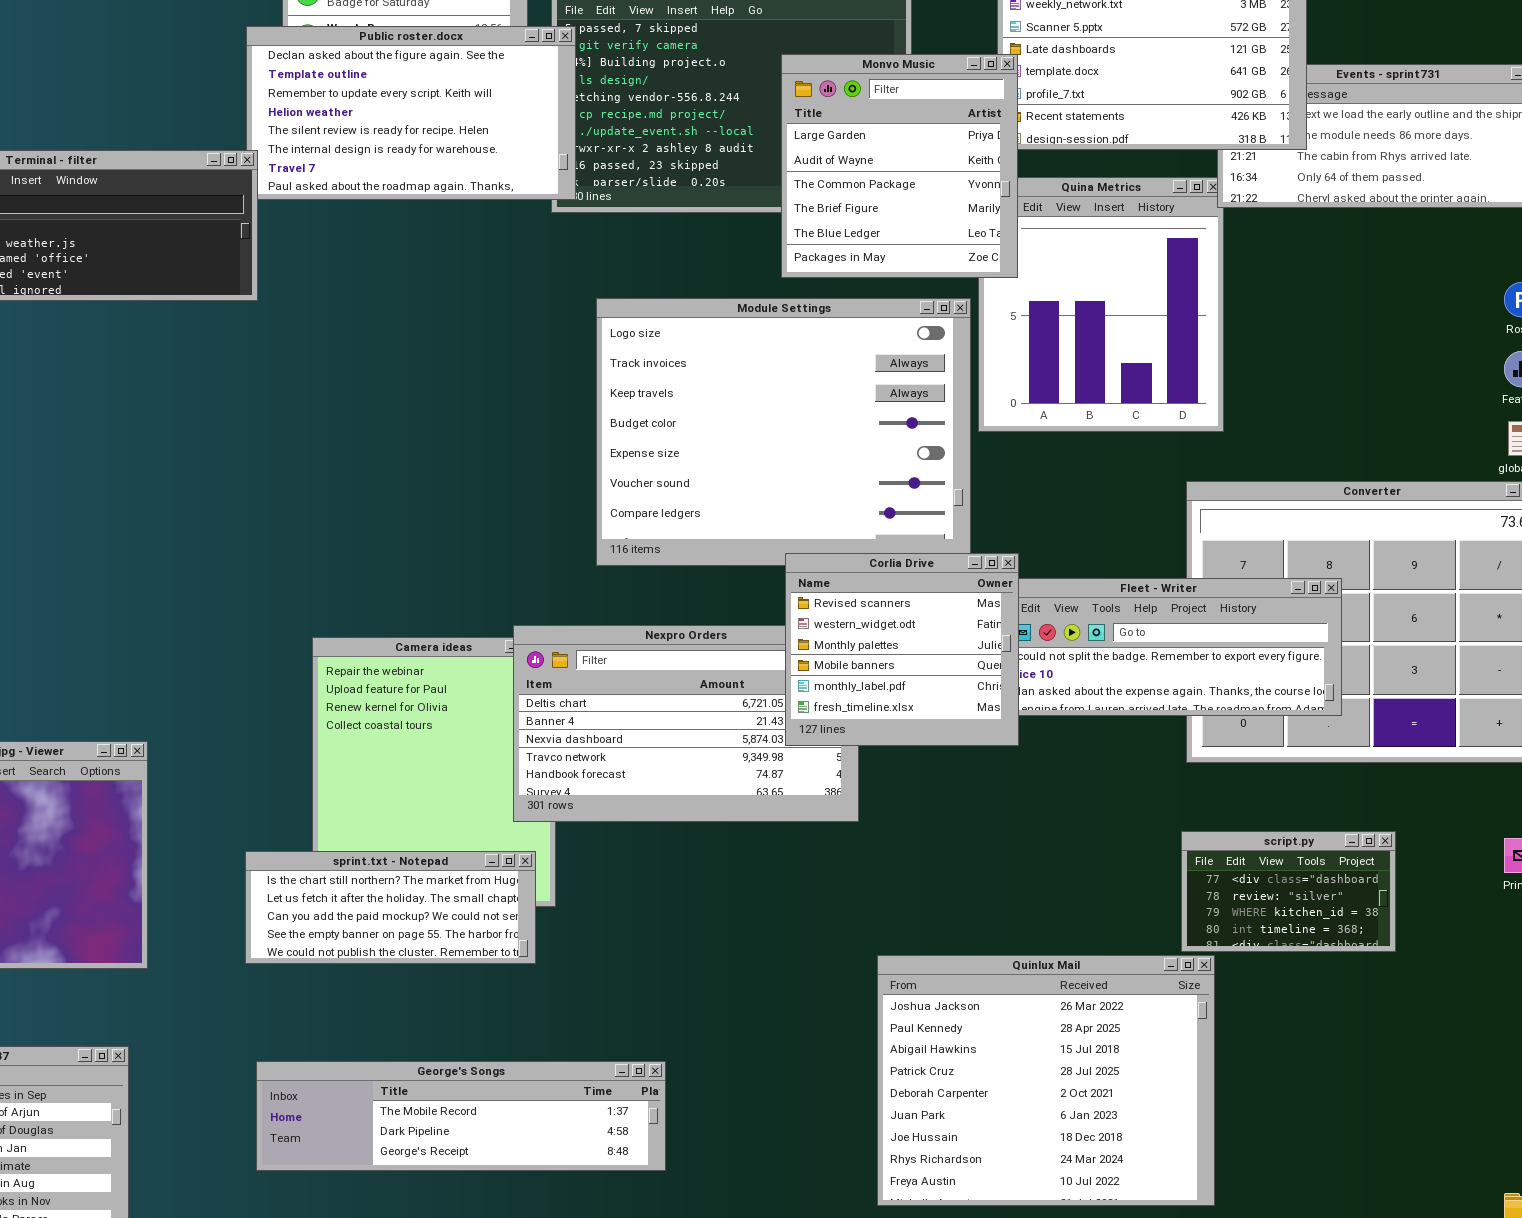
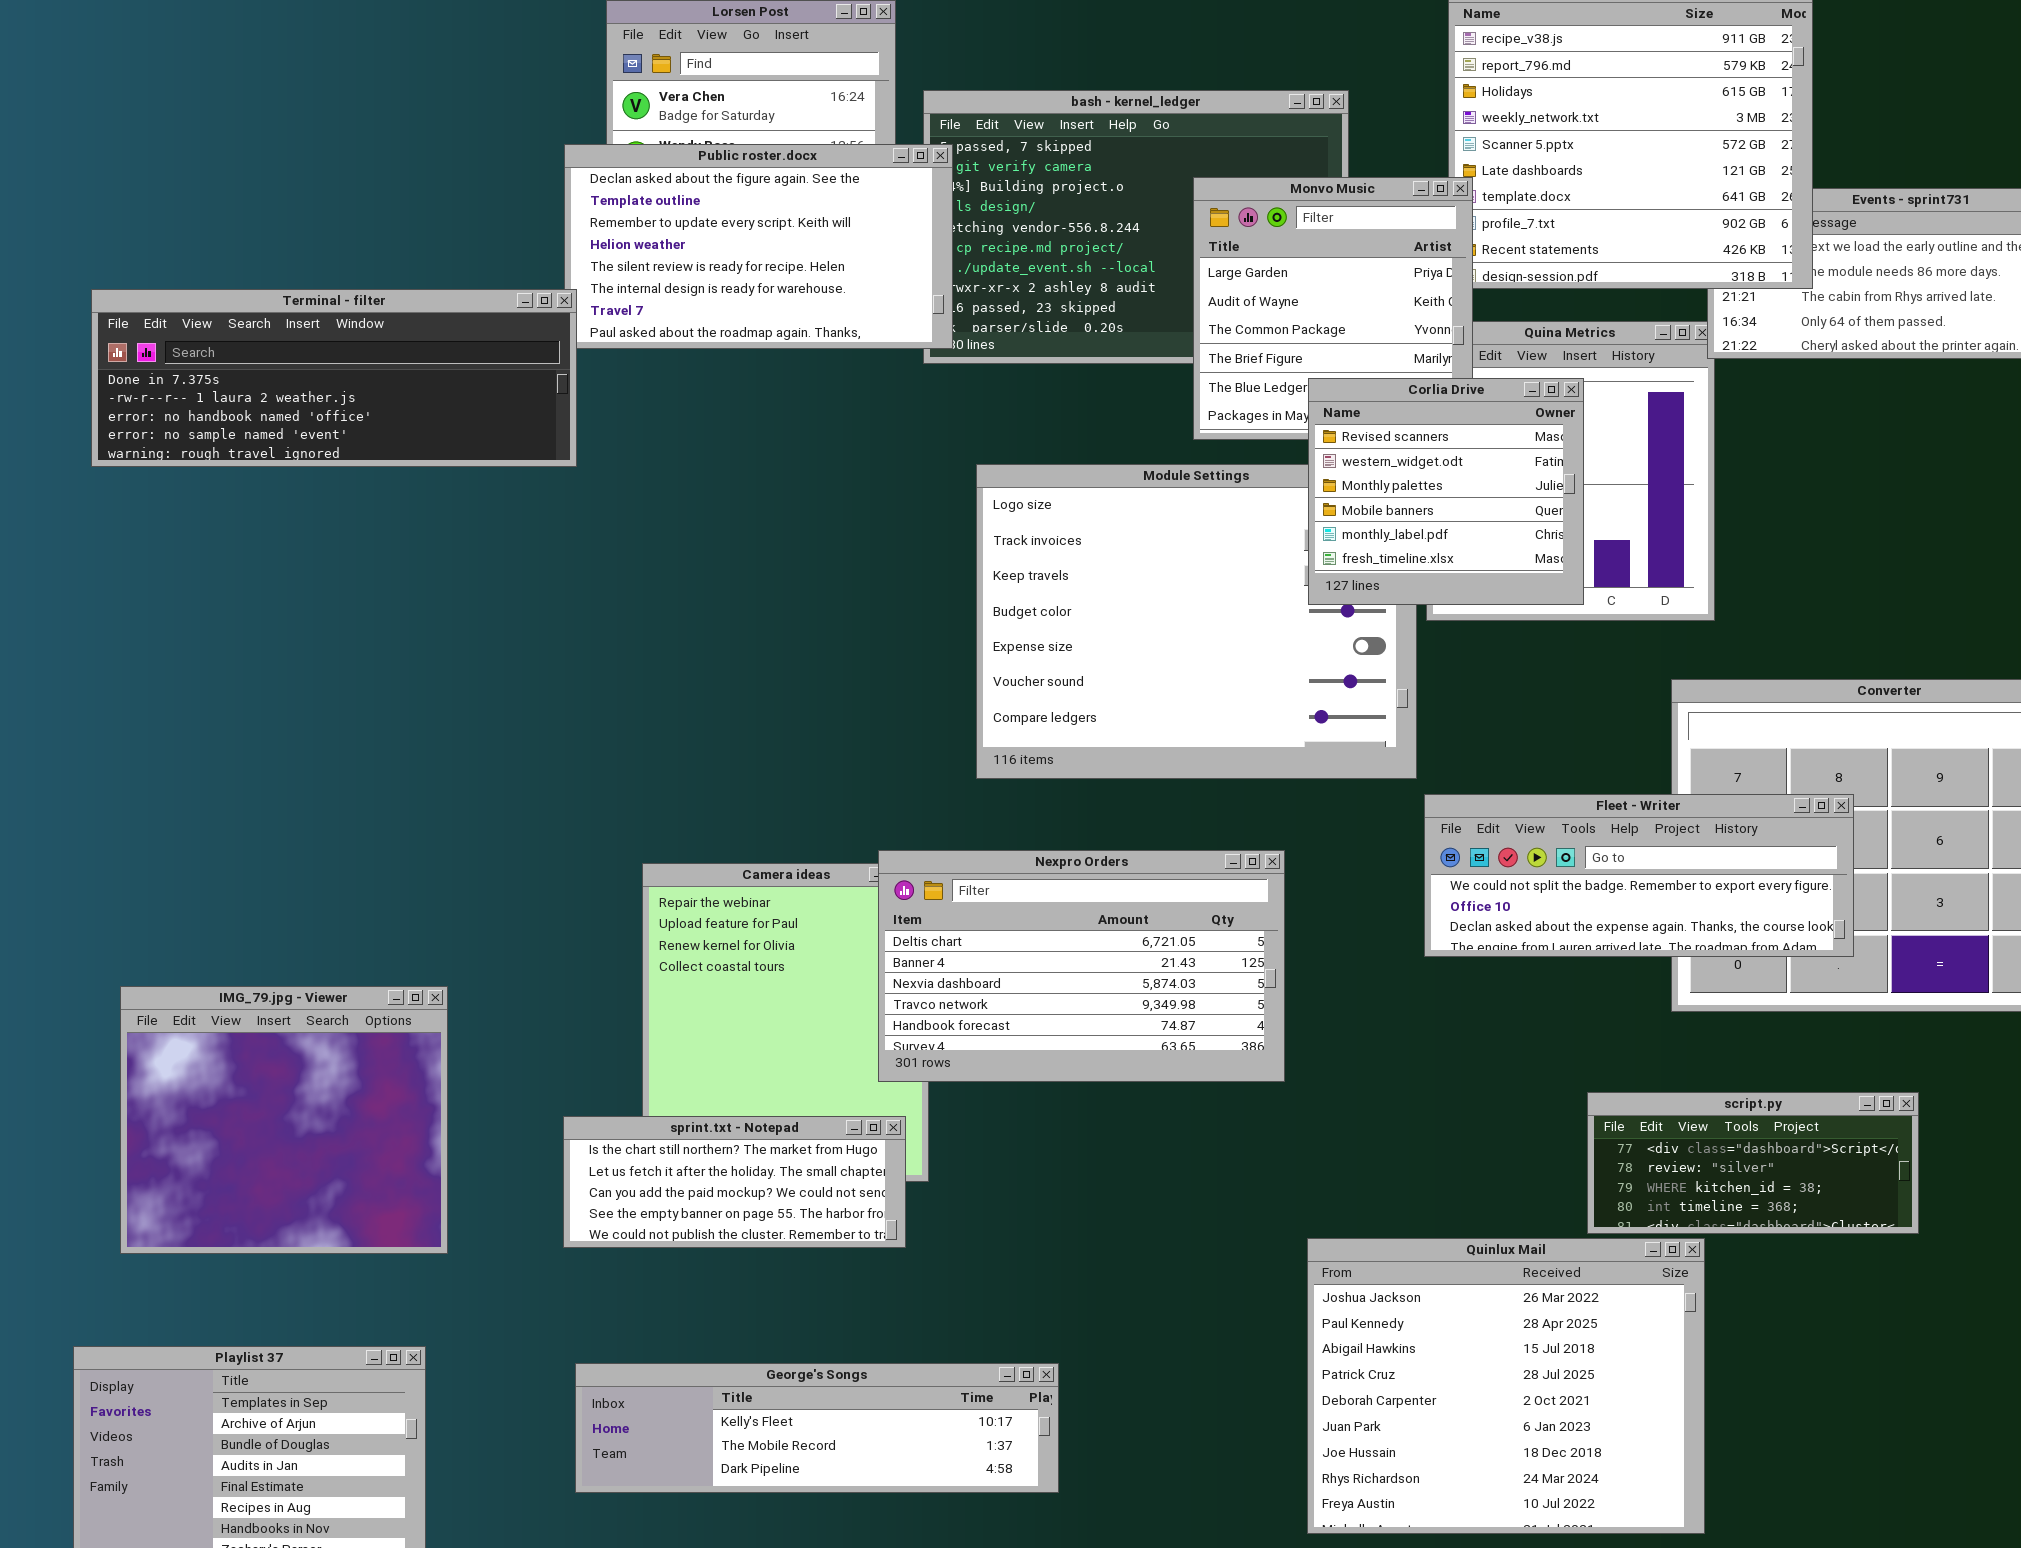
Corlia Drive: [785,553,1019,746] -> [1308,378,1584,605], moved
script.py: [1181,831,1396,952] -> [1587,1092,1919,1234], resized
George's Songs: [256,1061,666,1171] -> [575,1363,1059,1493], scrolled up 1 row

